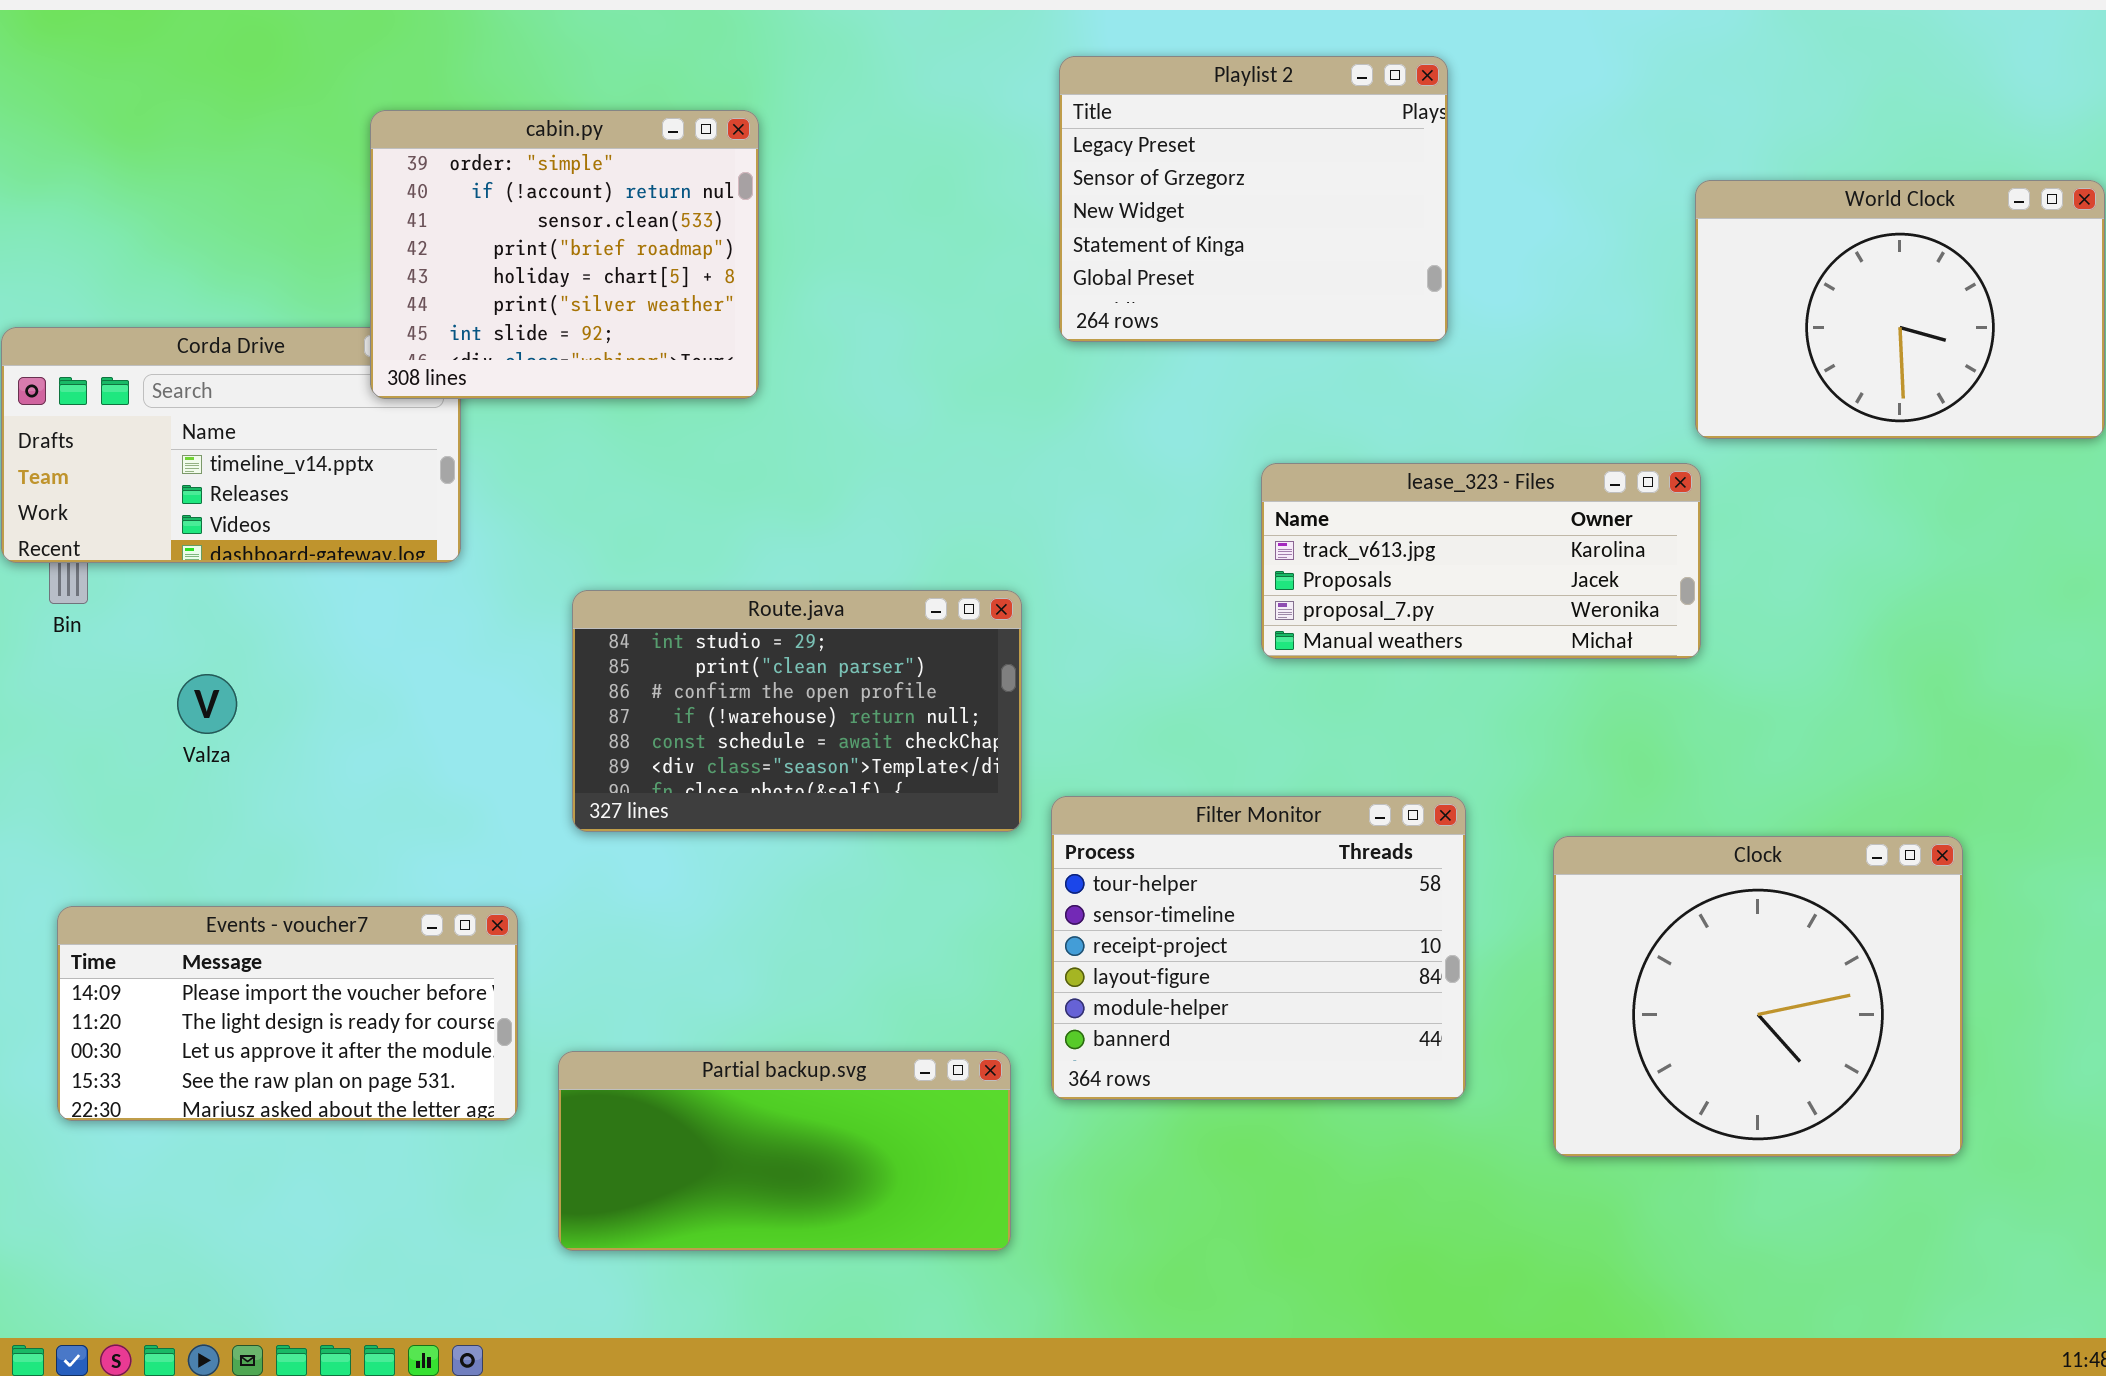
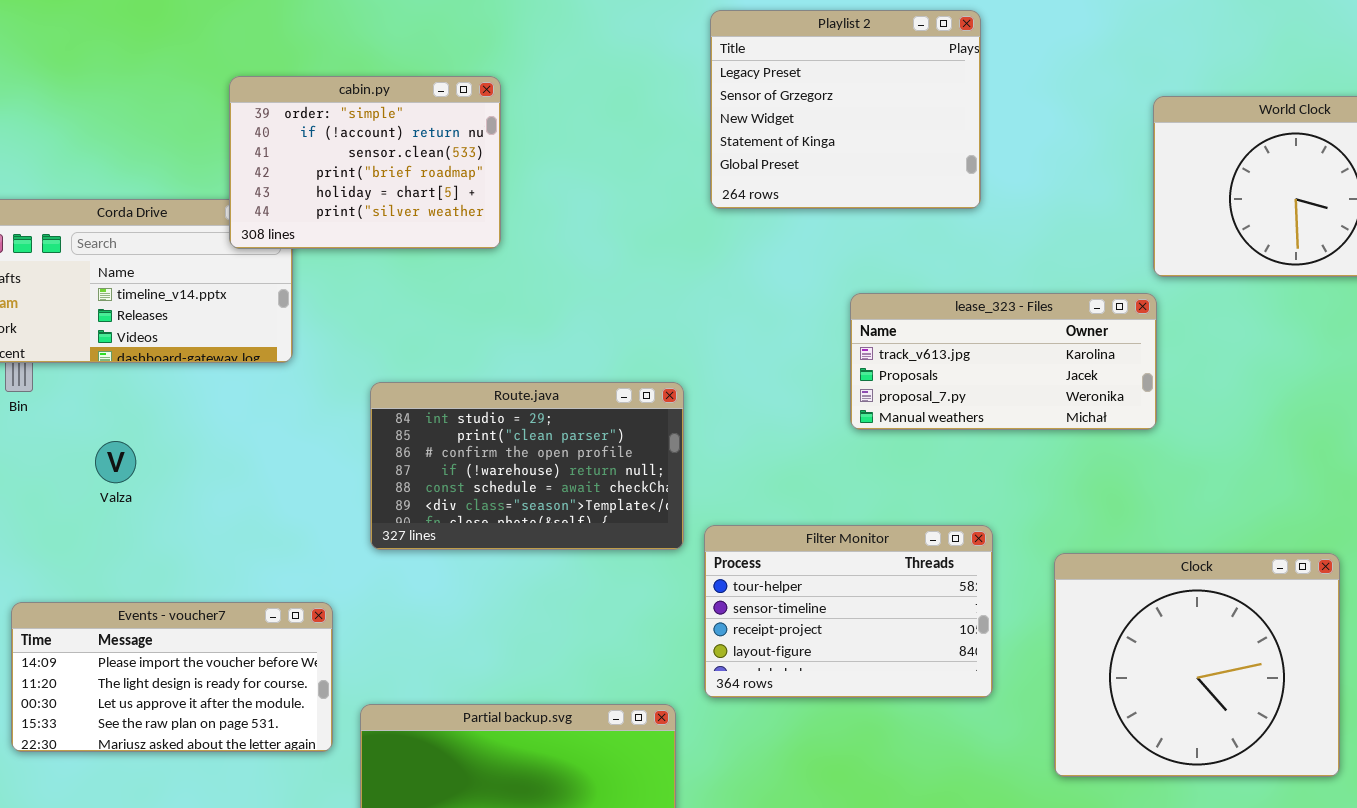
cabin.py: [370,110,759,399] -> [229,76,501,249], resized
Filter Monitor: [1051,796,1466,1100] -> [704,525,993,698], resized

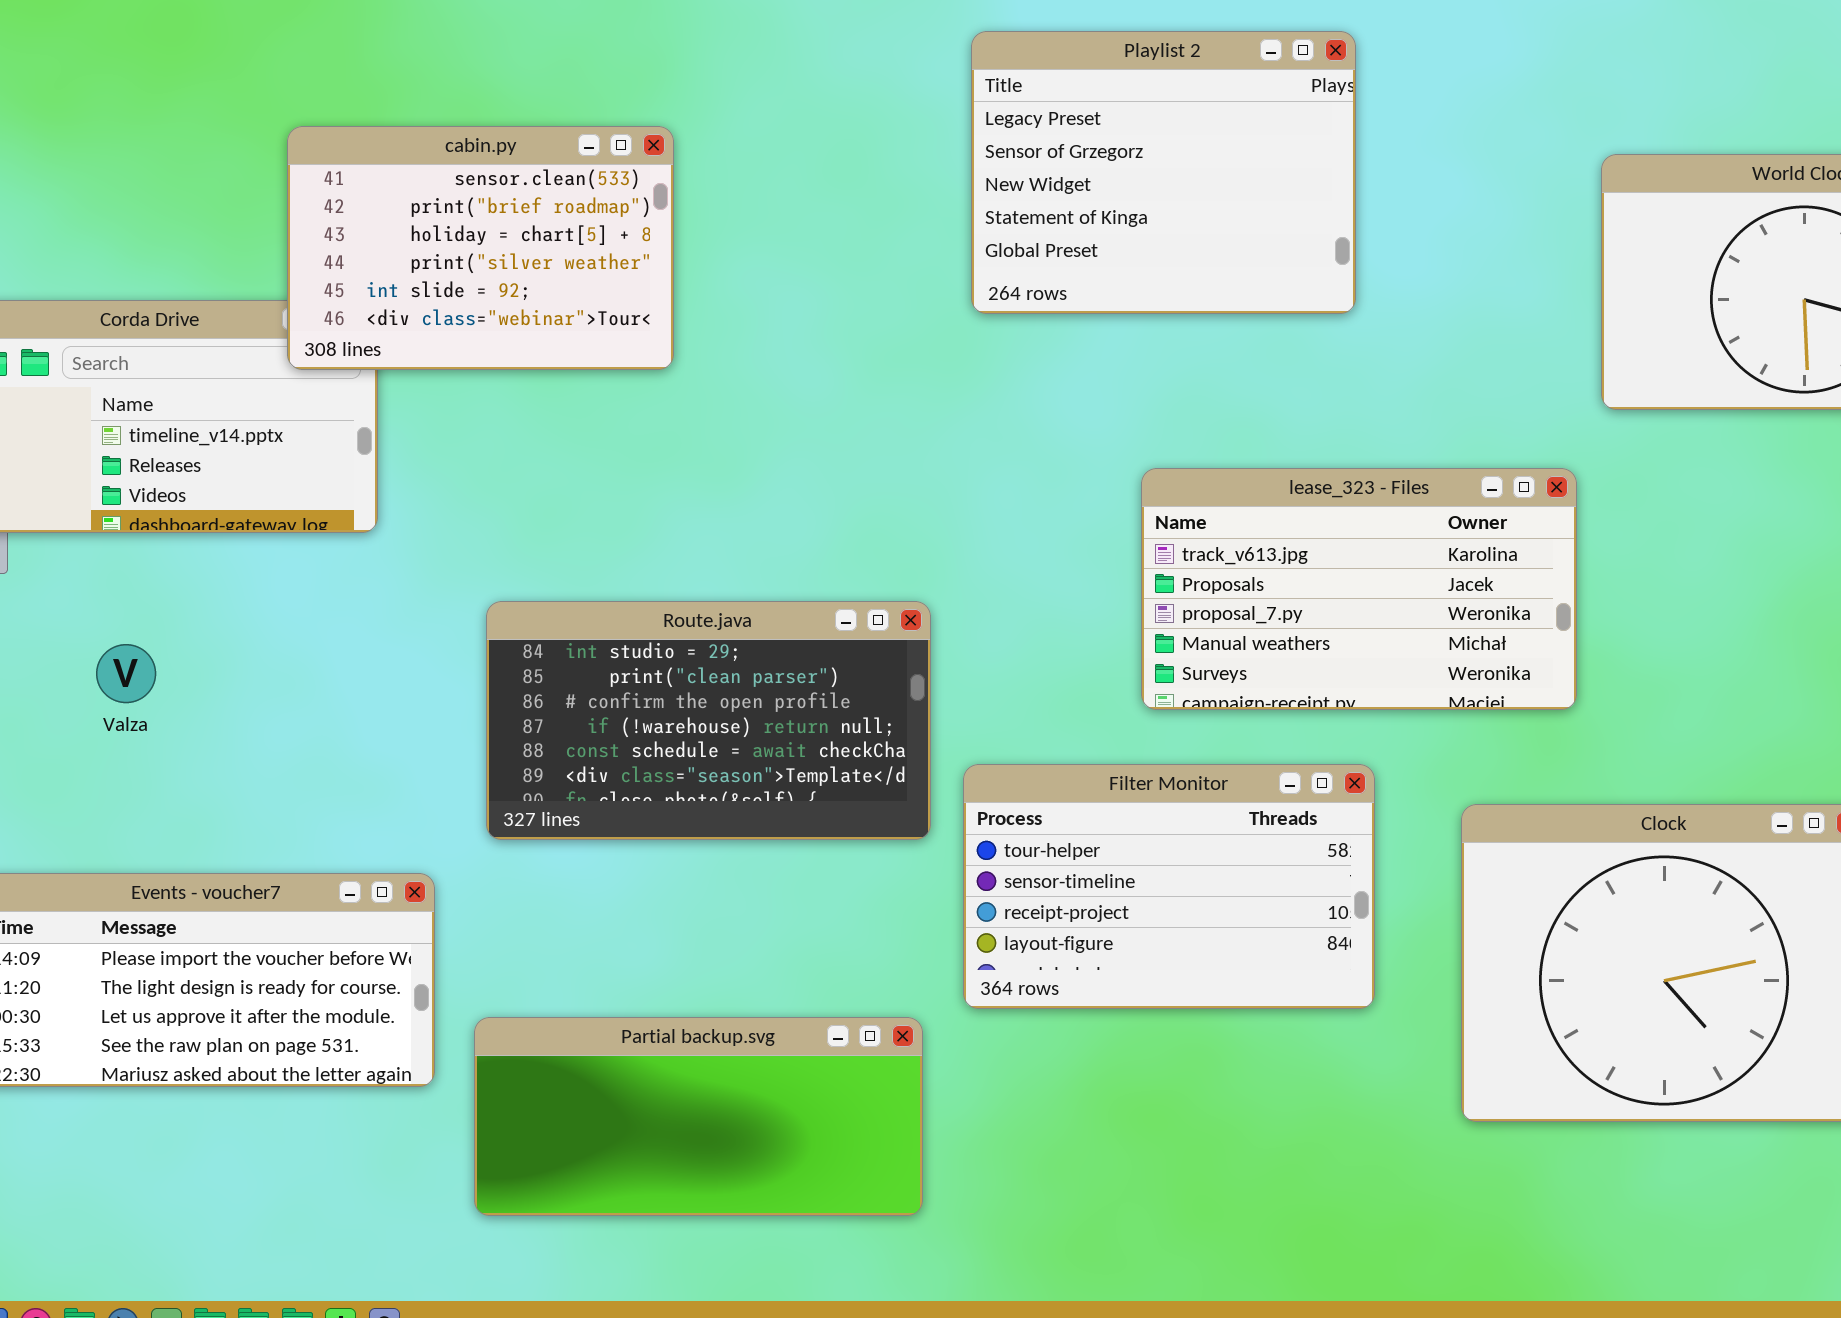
cabin.py: [229,76,501,249] -> [287,126,674,370], scrolled down 2 rows
lease_323 - Files: [850,293,1157,430] -> [1141,468,1577,710], moved, resized
Route.java: [370,382,684,550] -> [486,601,931,840], moved

